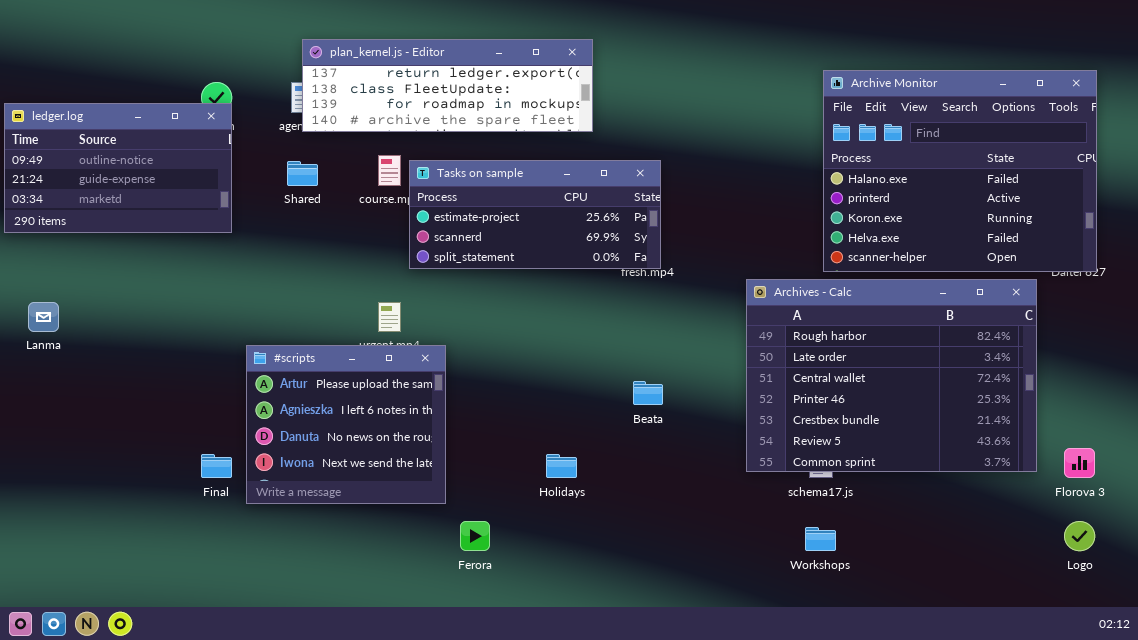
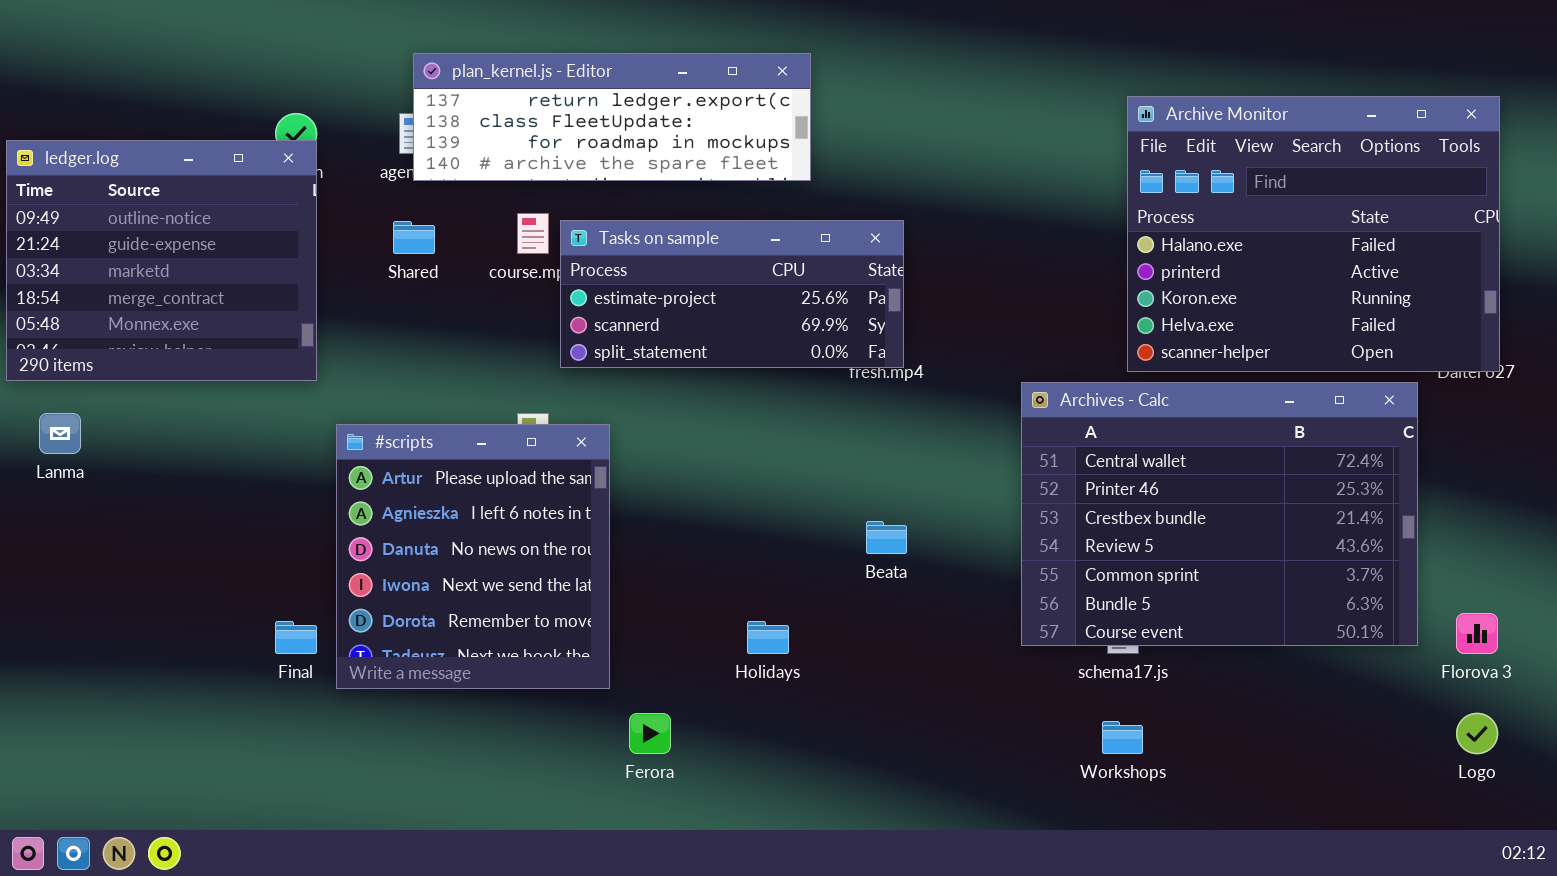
ledger.log: [4,103,232,233] -> [6,140,317,381], resized
Archives - Calc: [746,279,1037,472] -> [1021,382,1418,646], scrolled down 2 rows
#scripts: [246,345,446,504] -> [336,424,610,689], resized

